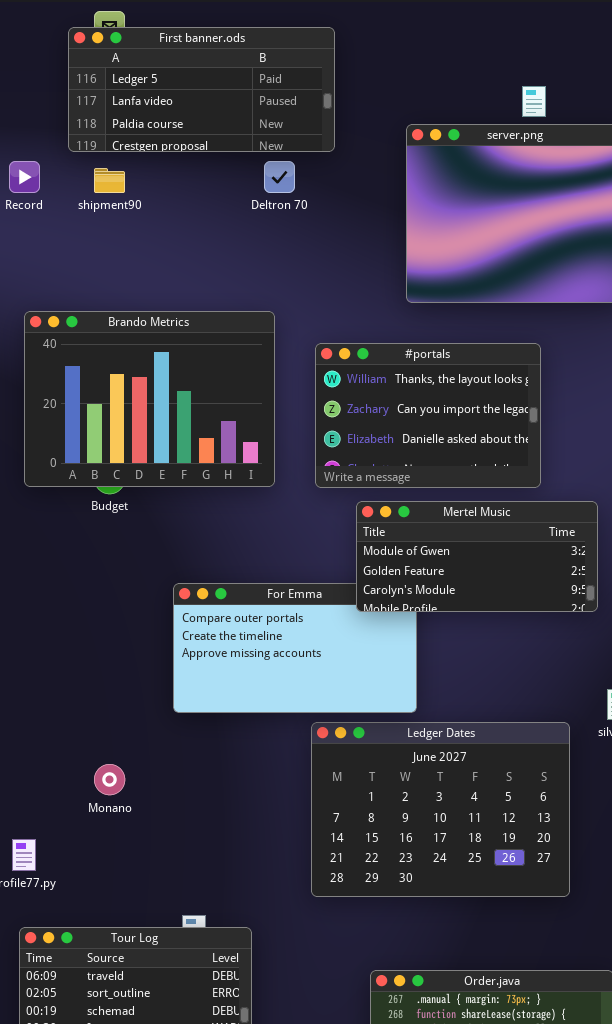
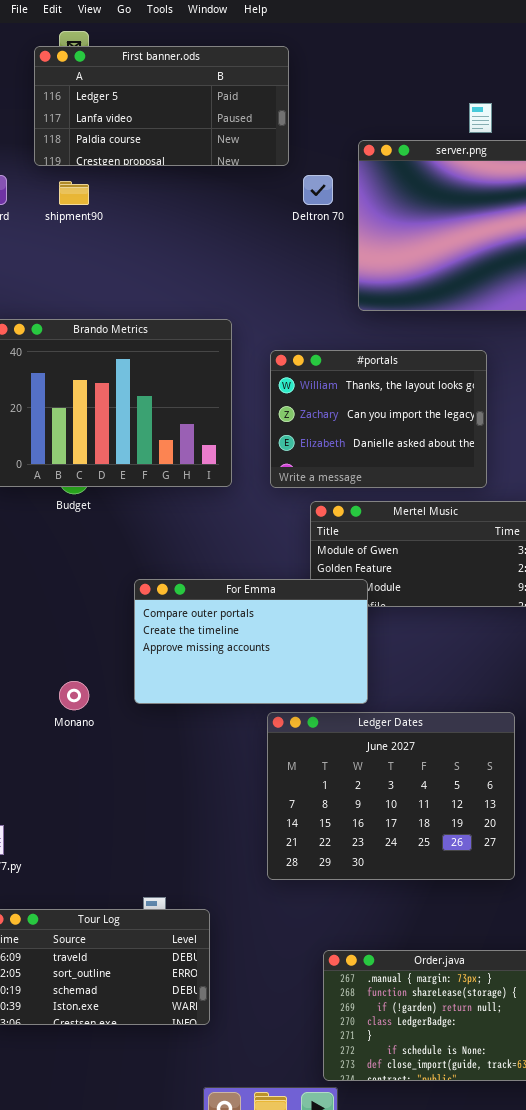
Deltron 70: [264,161,295,193] -> [303,175,333,205], moved
For Emma: [173,583,417,713] -> [134,579,368,704], raised
Monano: [94,764,125,795] -> [59,681,89,710], moved

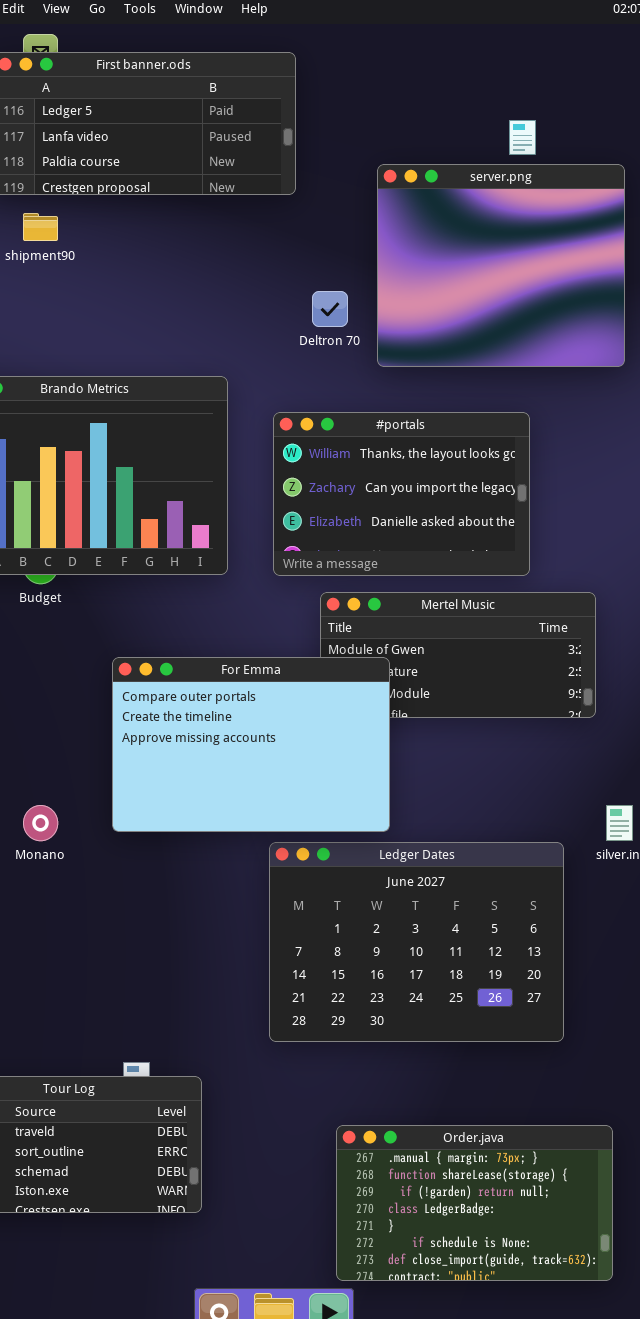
Deltron 70: [303,175,333,205] -> [312,291,348,327], moved
For Emma: [134,579,368,704] -> [112,657,390,832], resized

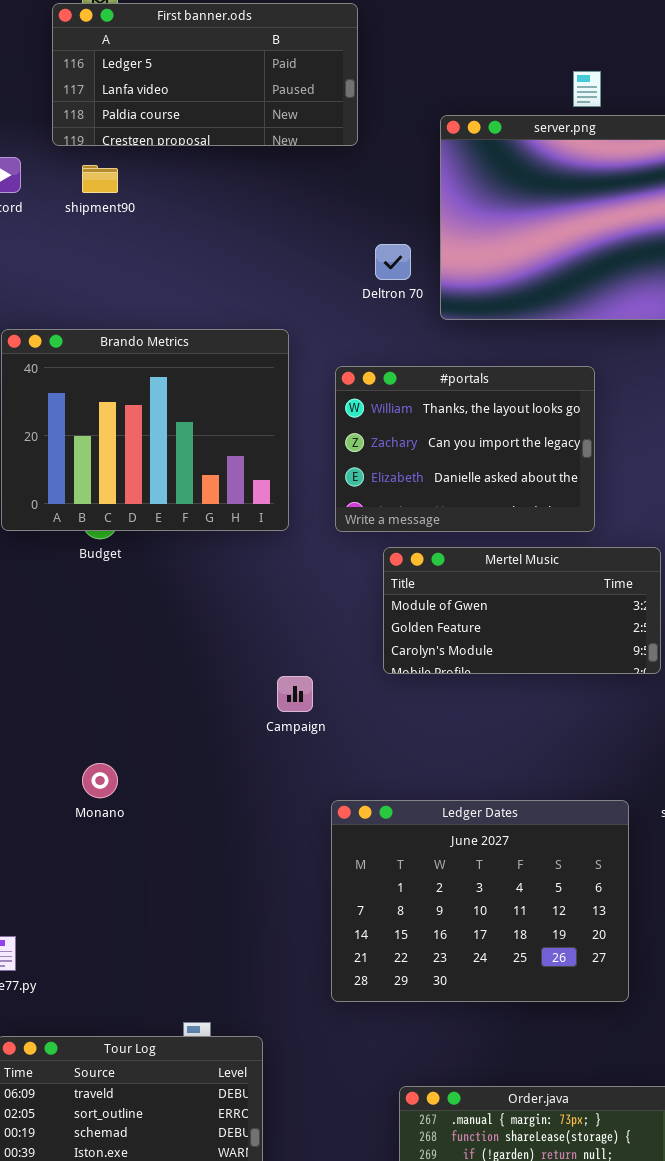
For Emma: [112,657,390,832] -> none, closed

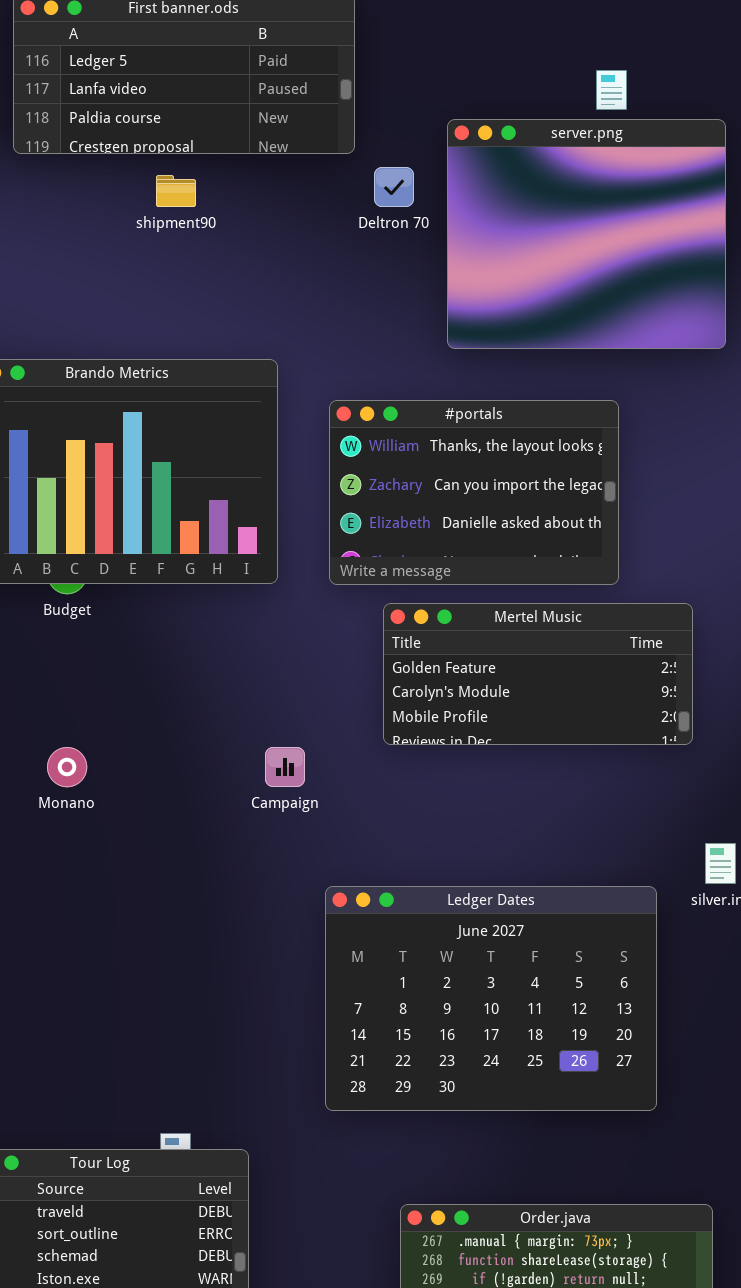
shipment90: [82,165,118,193] -> [156,175,196,207], moved
Deltron 70: [375,244,411,280] -> [374,167,414,207], moved
Mertel Music: [383,547,661,674] -> [383,603,693,745], scrolled down 1 row
Monano: [82,763,118,798] -> [47,747,87,787], moved

